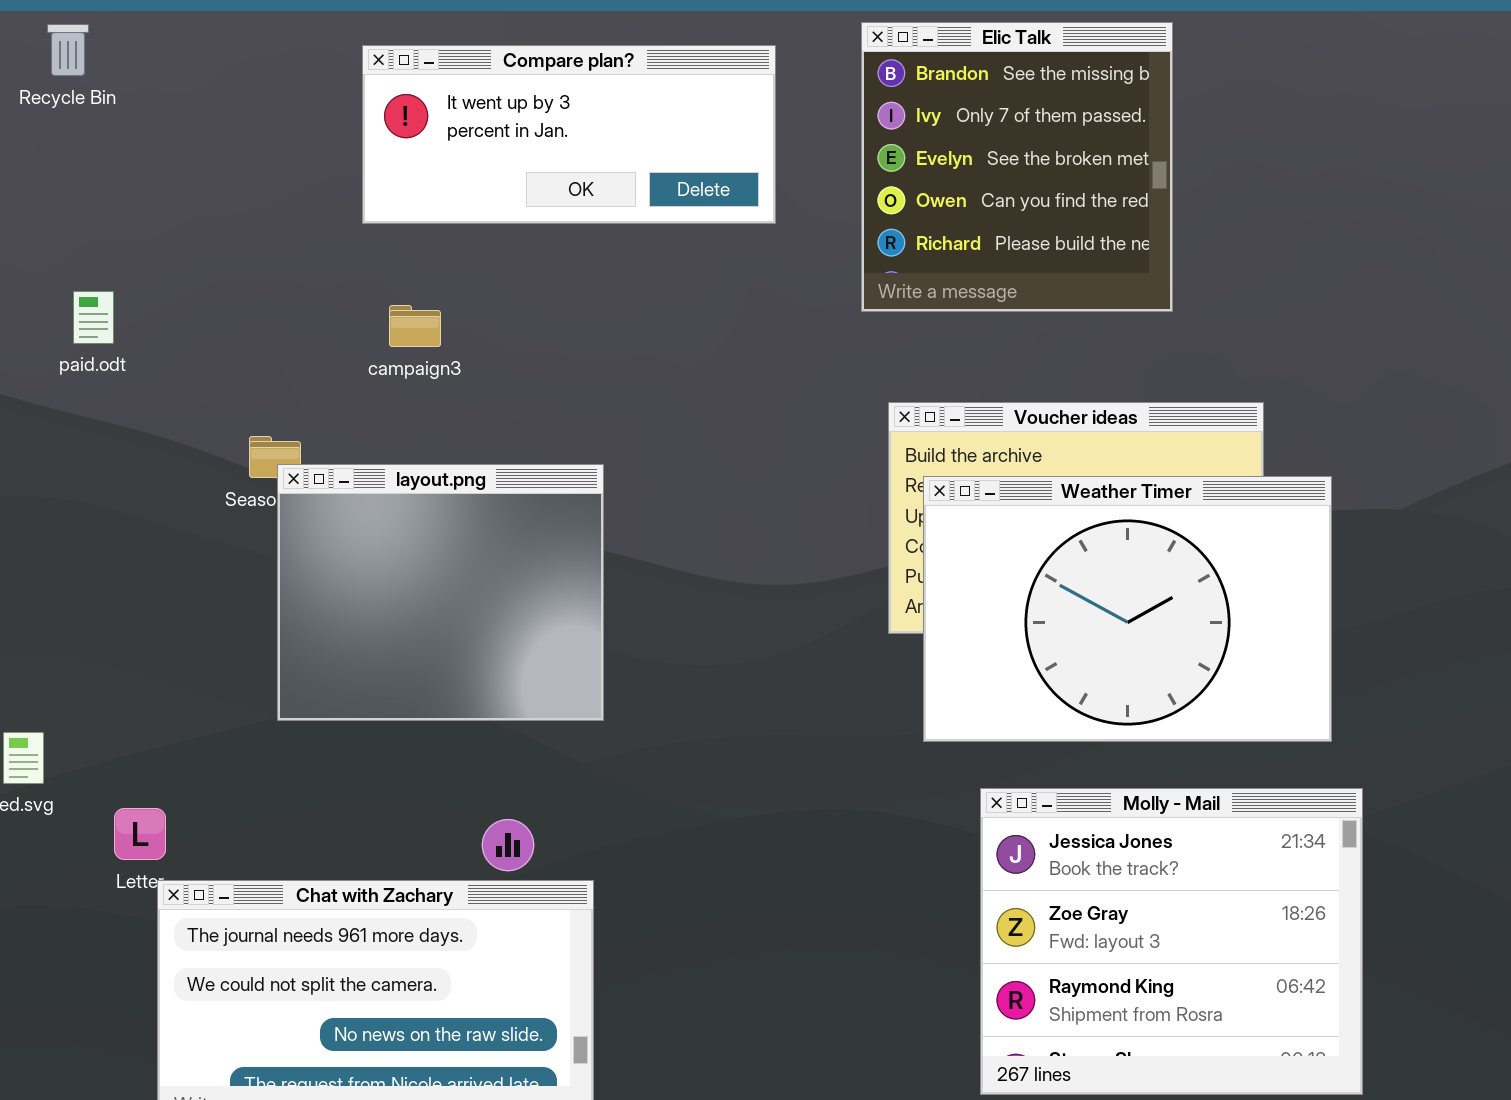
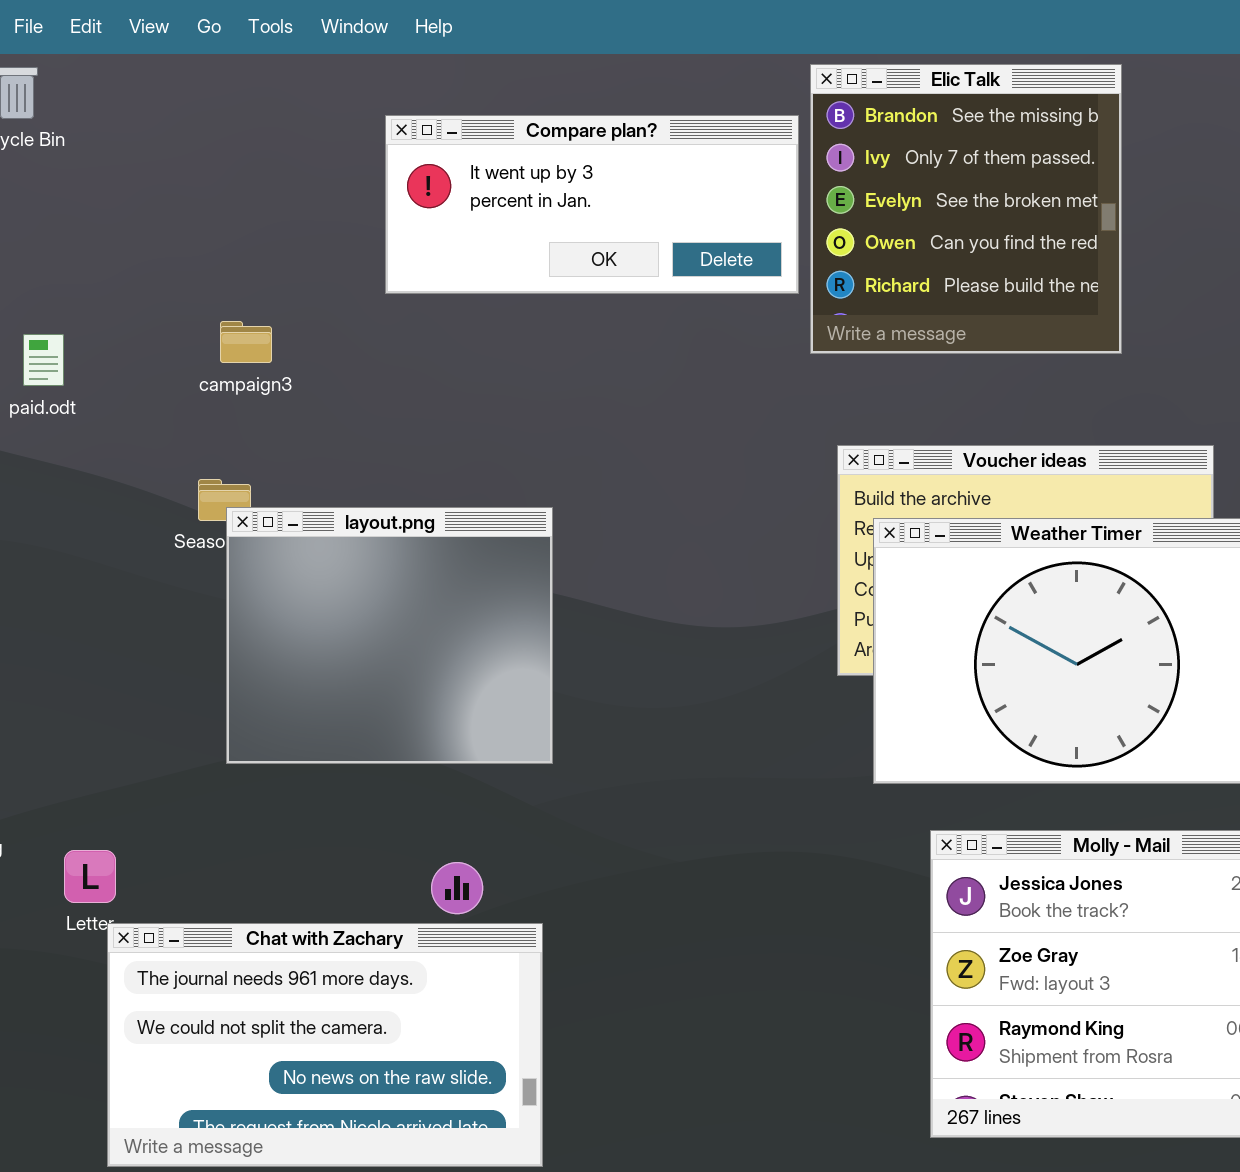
Compare plan?: [362,45,776,224] -> [385,115,799,294], moved
campaign3: [389,305,441,347] -> [220,321,272,363], moved

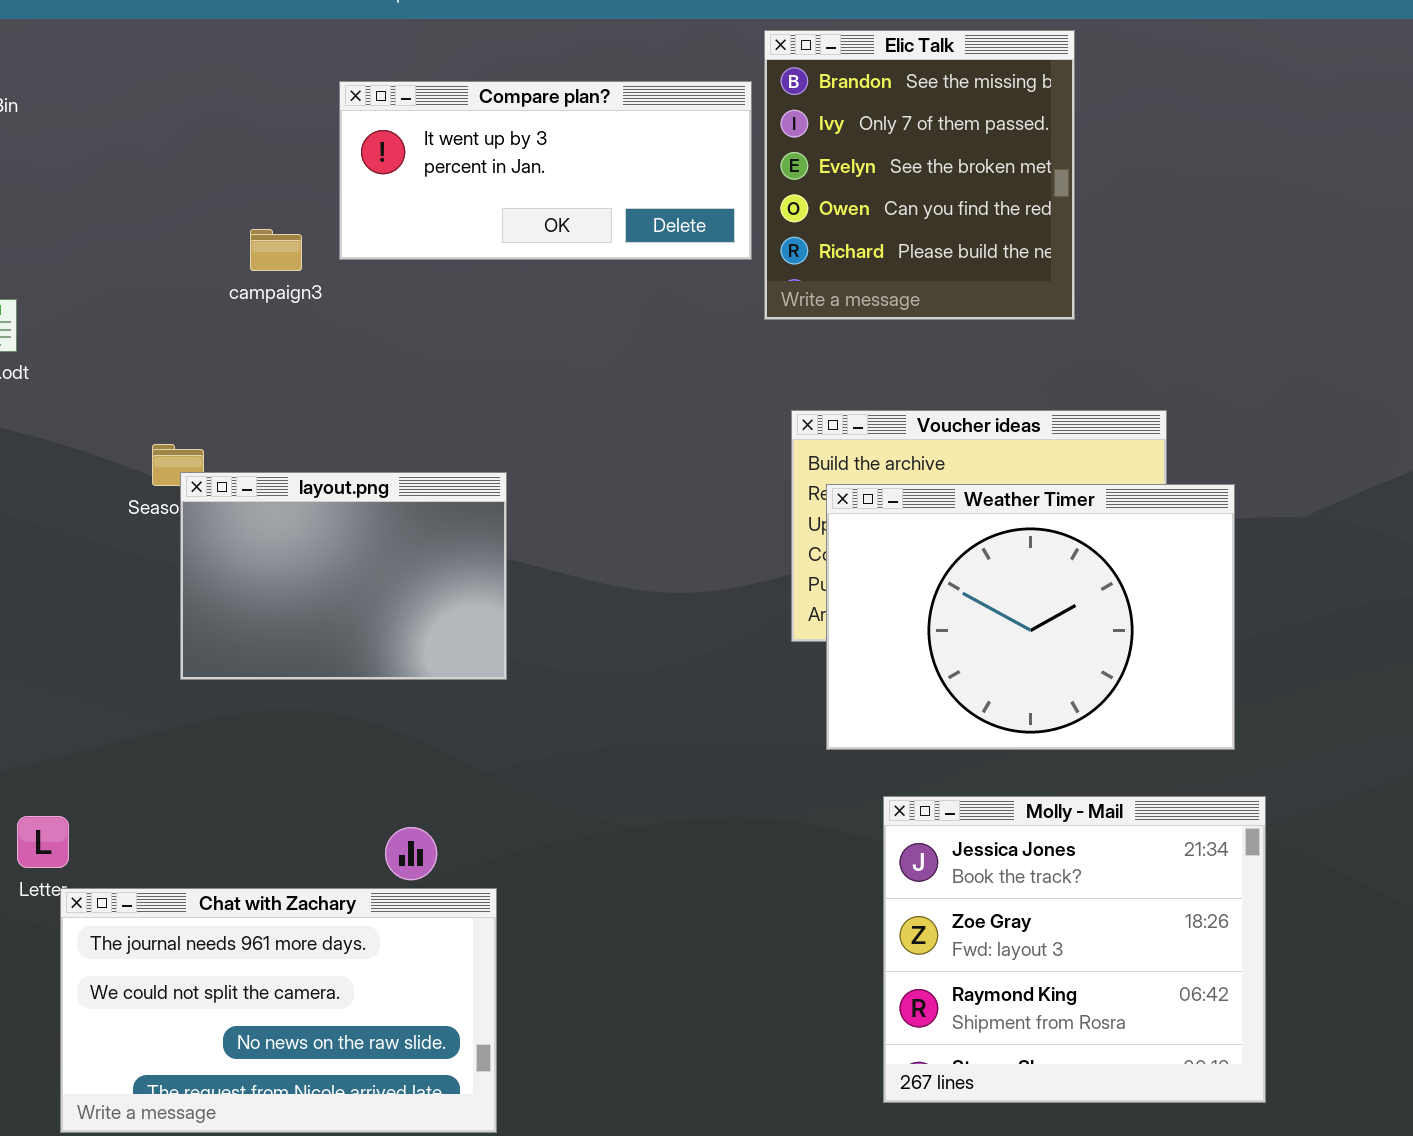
campaign3: [220,321,272,363] -> [250,229,302,271], moved
layout.png: [226,507,553,764] -> [180,472,507,680], resized

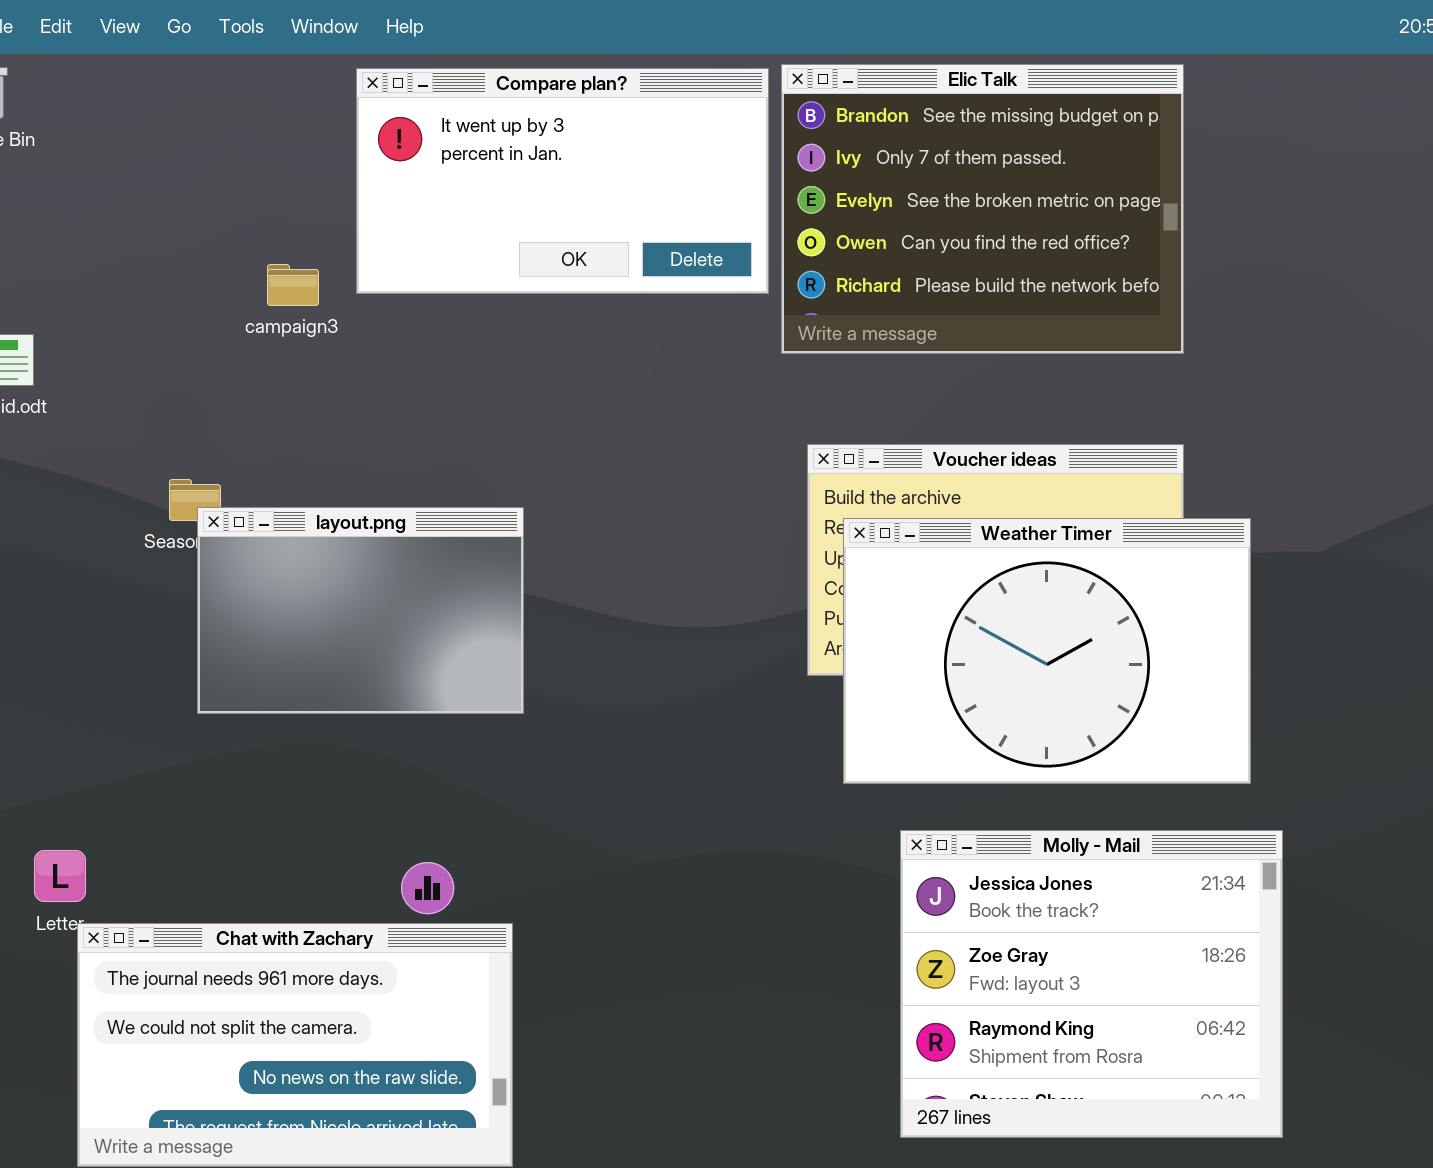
Elic Talk: [764,30,1075,320] -> [781,64,1184,354], resized
Compare plan?: [339,81,752,260] -> [356,68,769,294], resized

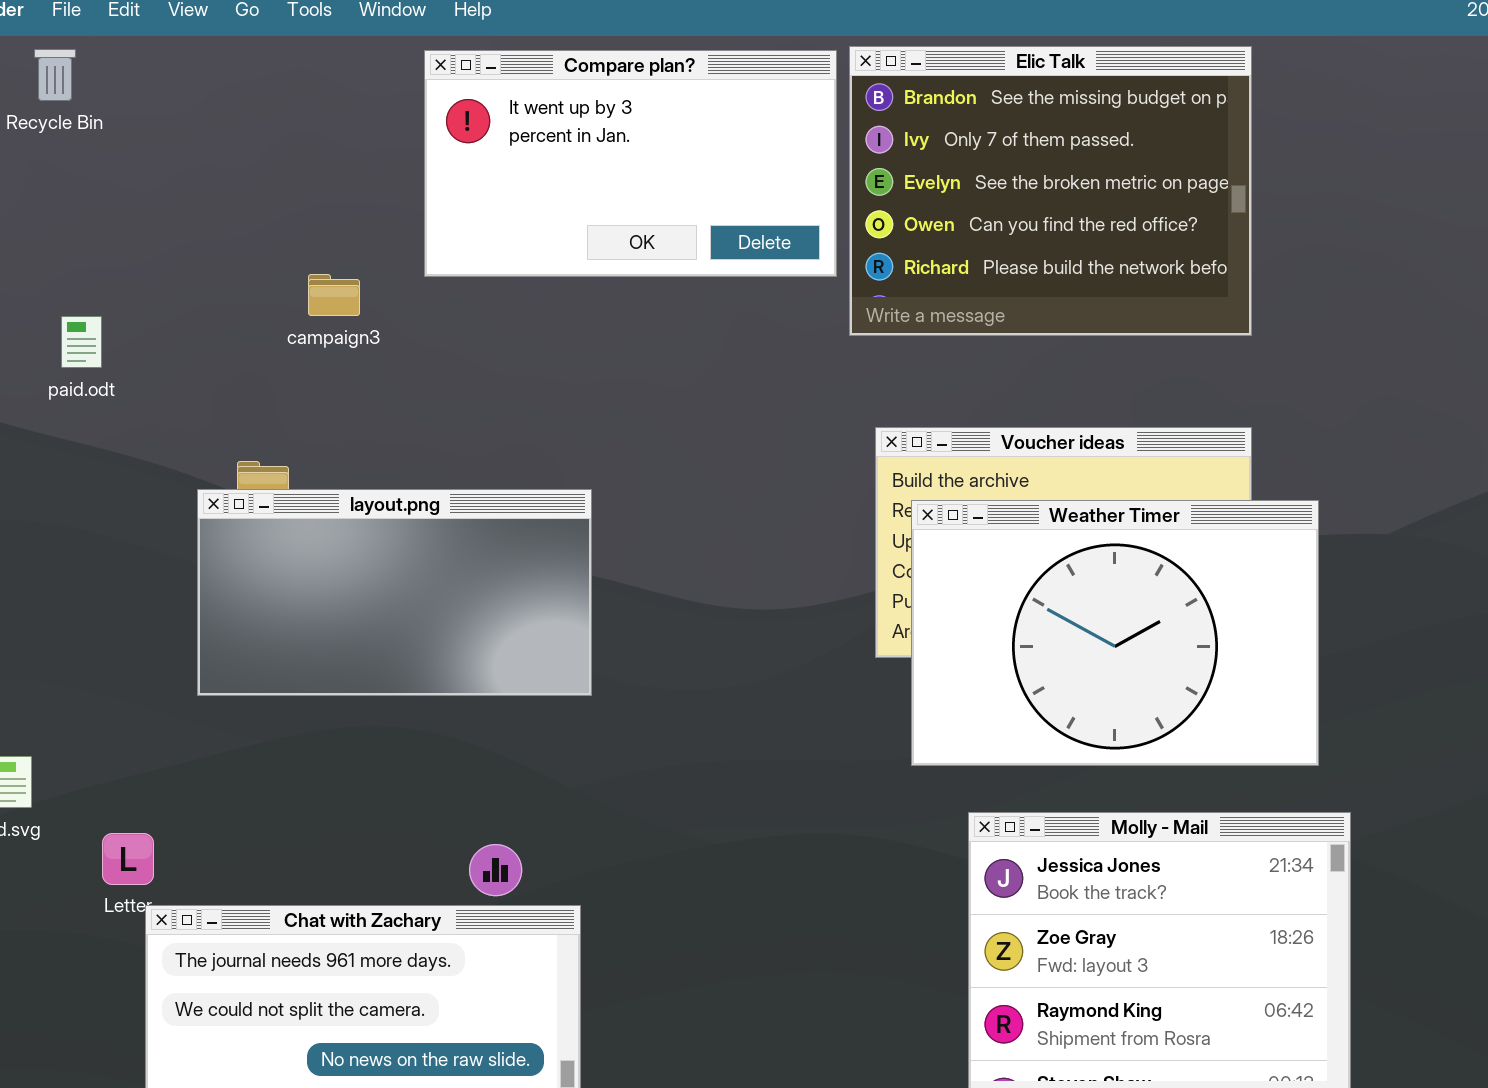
campaign3: [267,264,319,306] -> [308,274,360,316], moved
layout.png: [197,507,524,714] -> [197,489,592,696], resized

